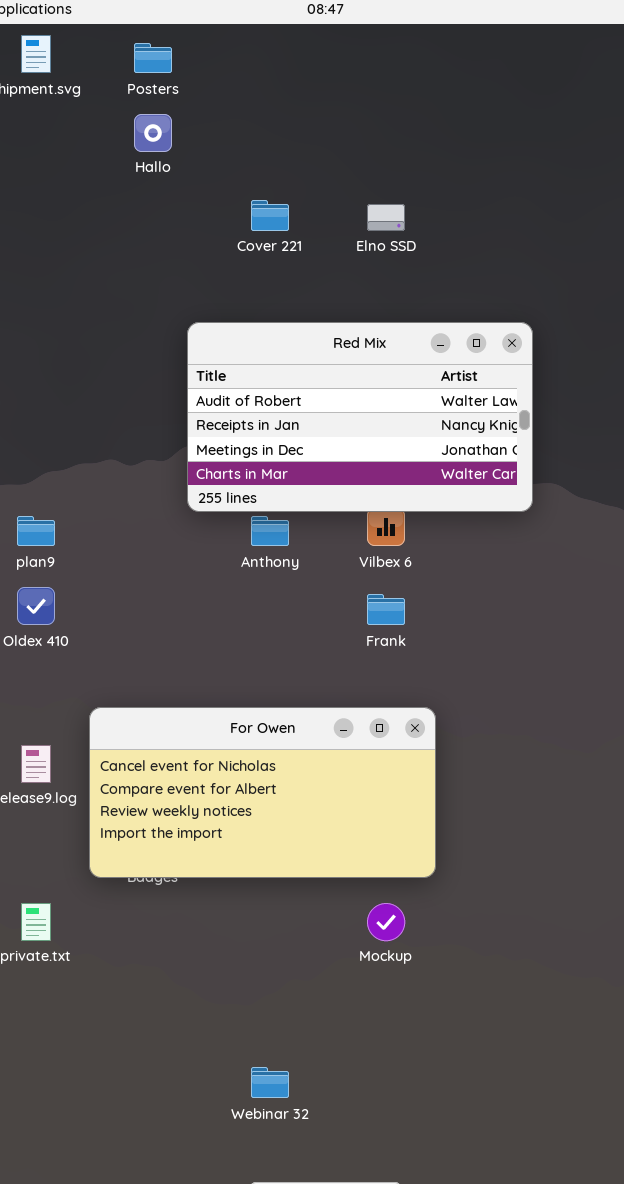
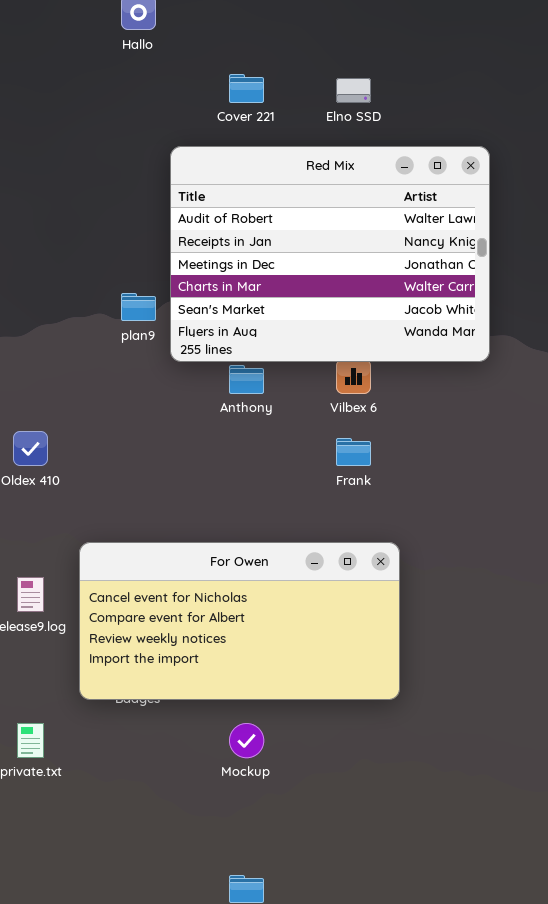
Red Mix: [187,322,533,512] -> [170,146,490,362], resized
plan9: [17,516,55,546] -> [121,293,156,321], moved
Mockup: [367,903,405,941] -> [229,723,264,758], moved

